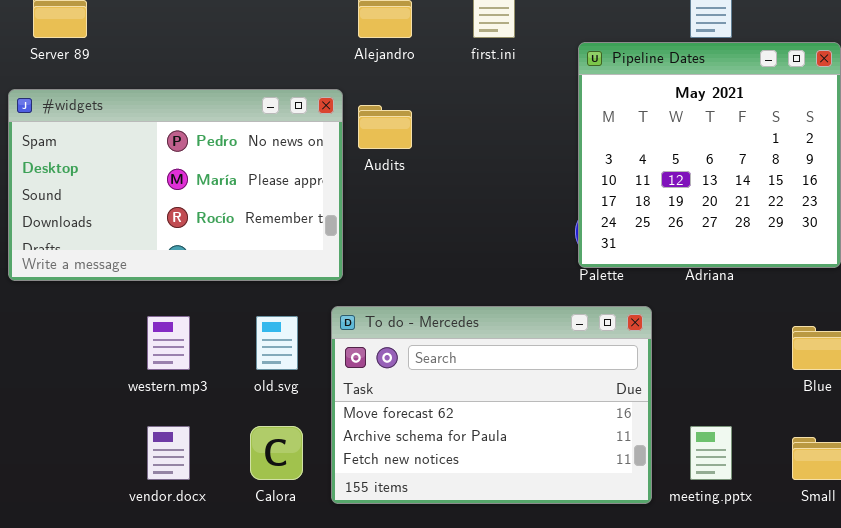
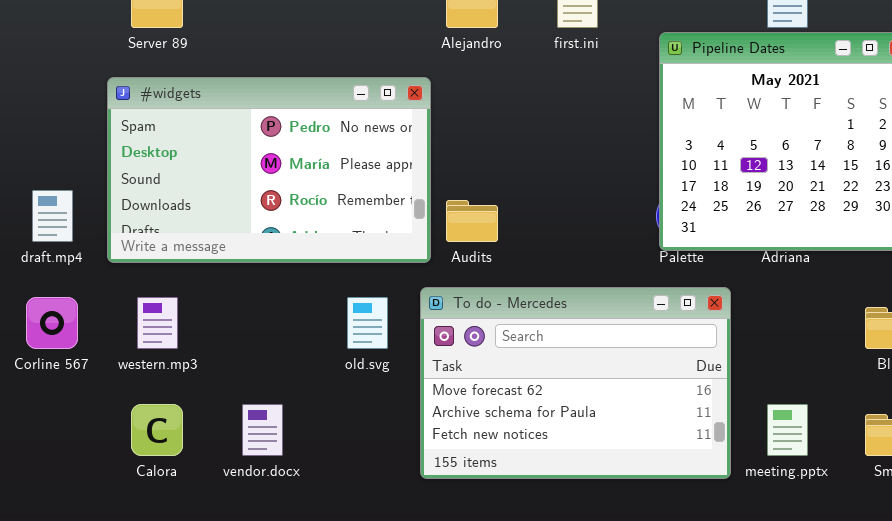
Audits: [358,105,412,149] -> [446,200,498,242], moved
western.mp3: [147,316,190,370] -> [137,297,178,349], moved
Calora: [250,426,303,480] -> [131,404,183,456], moved

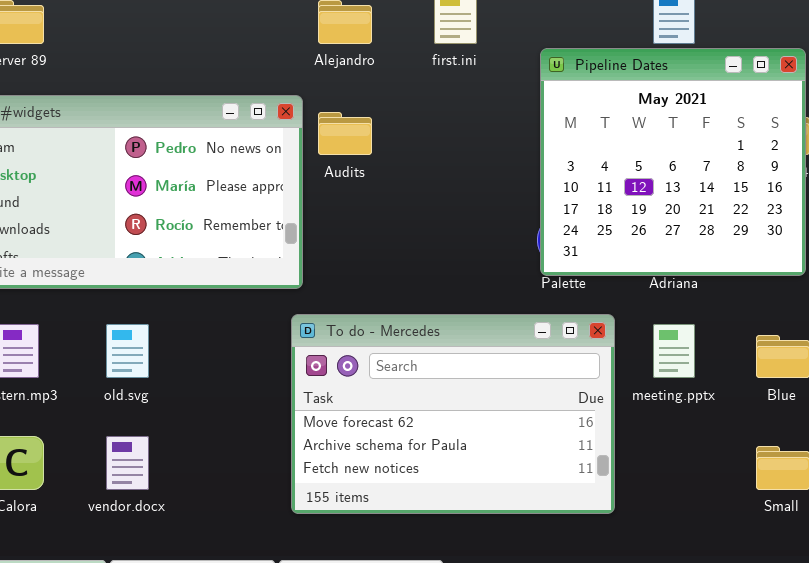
Audits: [446,200,498,242] -> [318,112,372,155], moved
old.svg: [347,297,388,349] -> [106,324,149,378], moved
meeting.pptx: [767,404,808,456] -> [653,324,695,378], moved

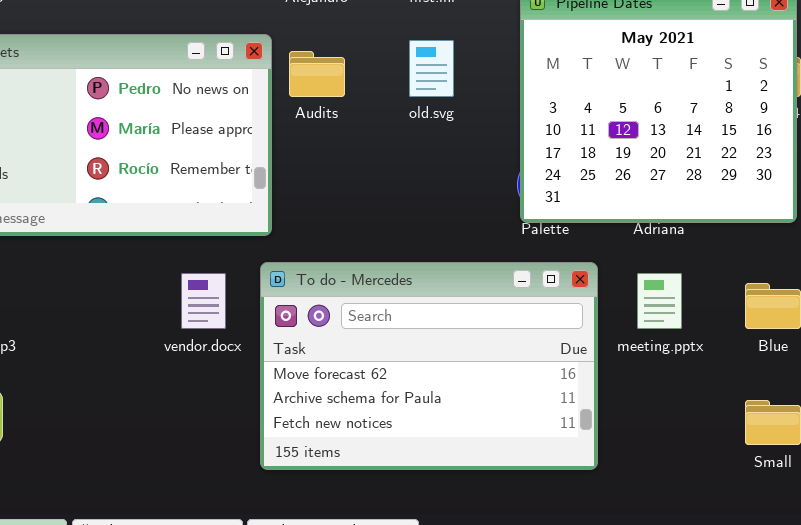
old.svg: [106,324,149,378] -> [409,40,454,97], moved
vendor.docx: [106,436,149,490] -> [181,273,226,329], moved

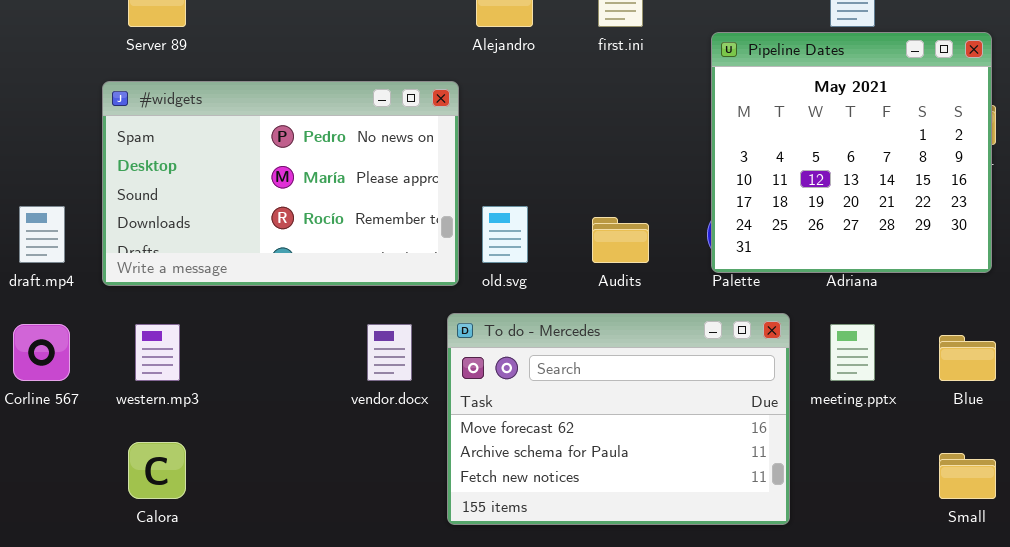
old.svg: [409,40,454,97] -> [482,206,528,263], moved
Audits: [289,51,345,97] -> [592,217,649,263], moved

